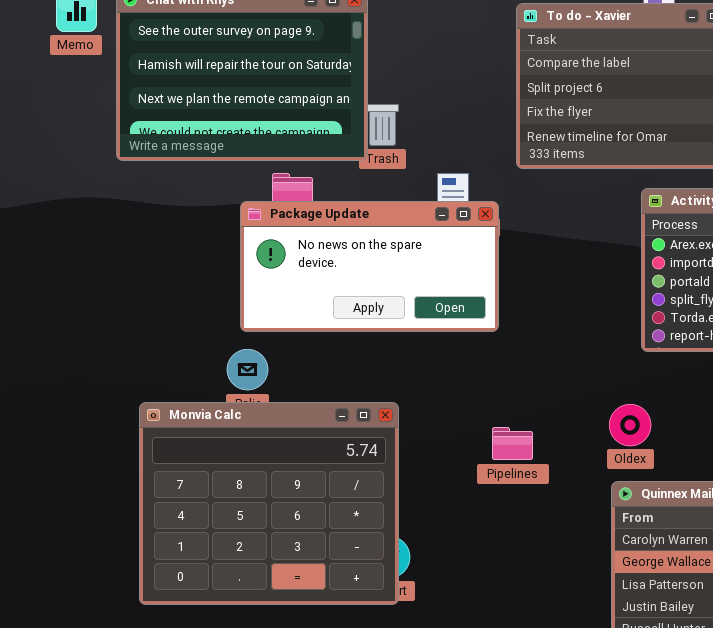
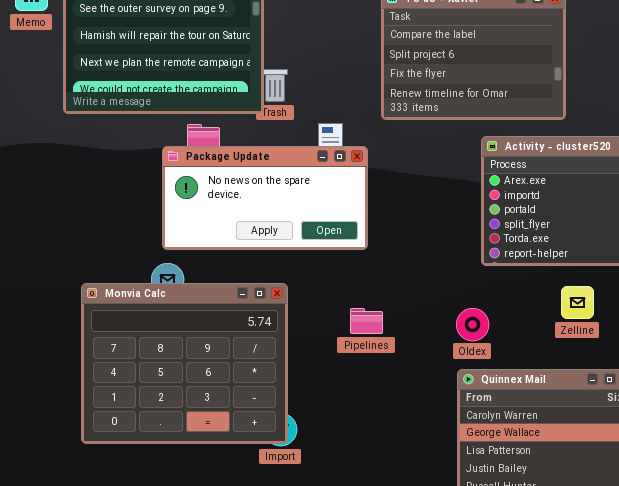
Monvia Calc: [139,402,399,605] -> [81,283,288,444], moved
Pipelines: [492,427,533,460] -> [350,308,383,334], moved

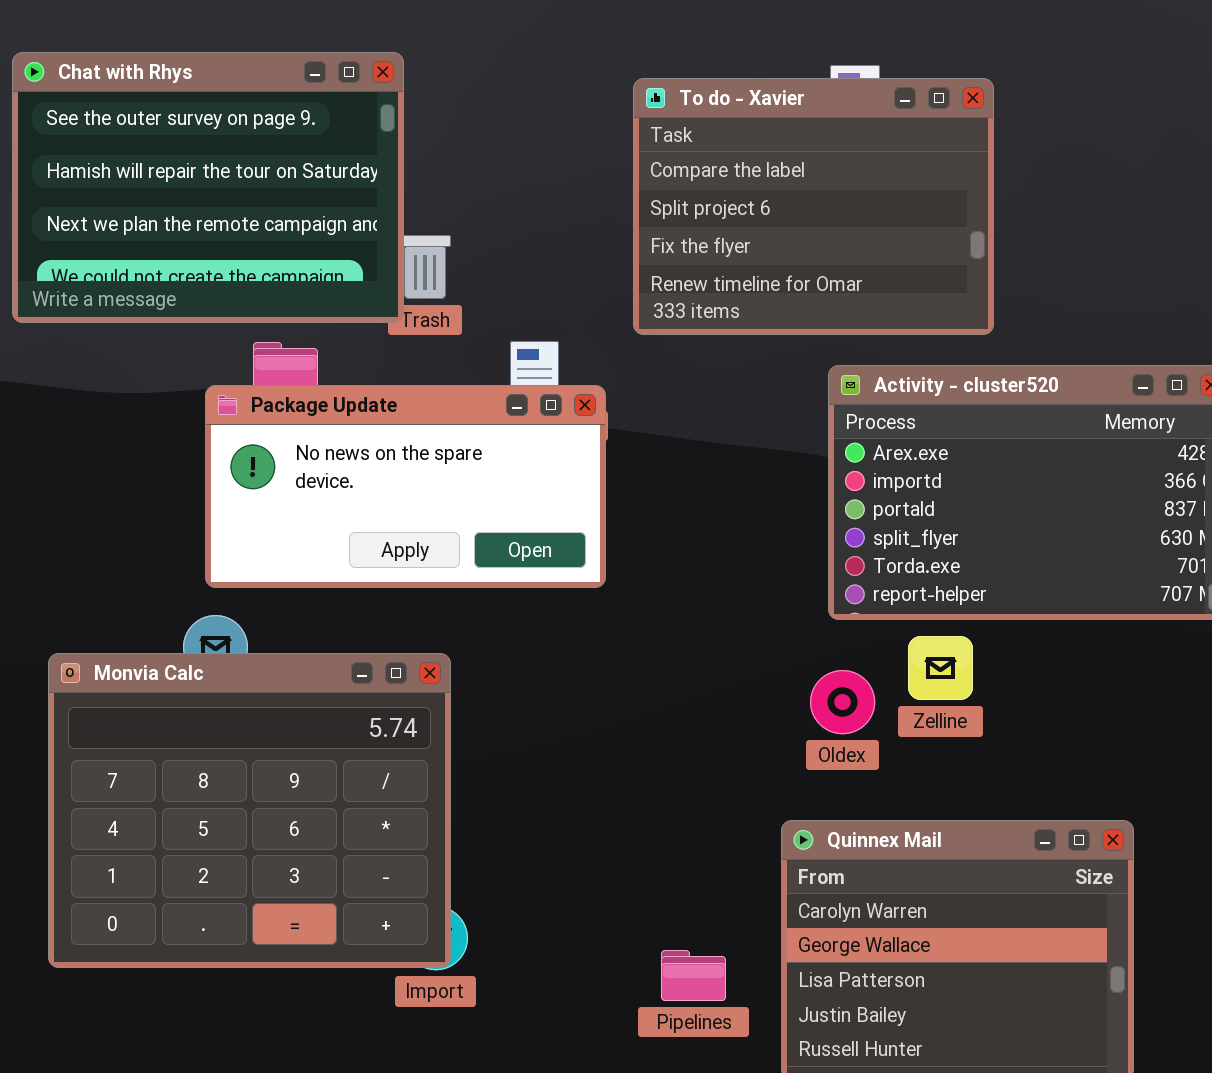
Zelline: [561,286,594,319] -> [908,636,973,700], moved
Oldex: [456,308,489,341] -> [810,670,875,734], moved
Pipelines: [350,308,383,334] -> [661,950,726,1001], moved

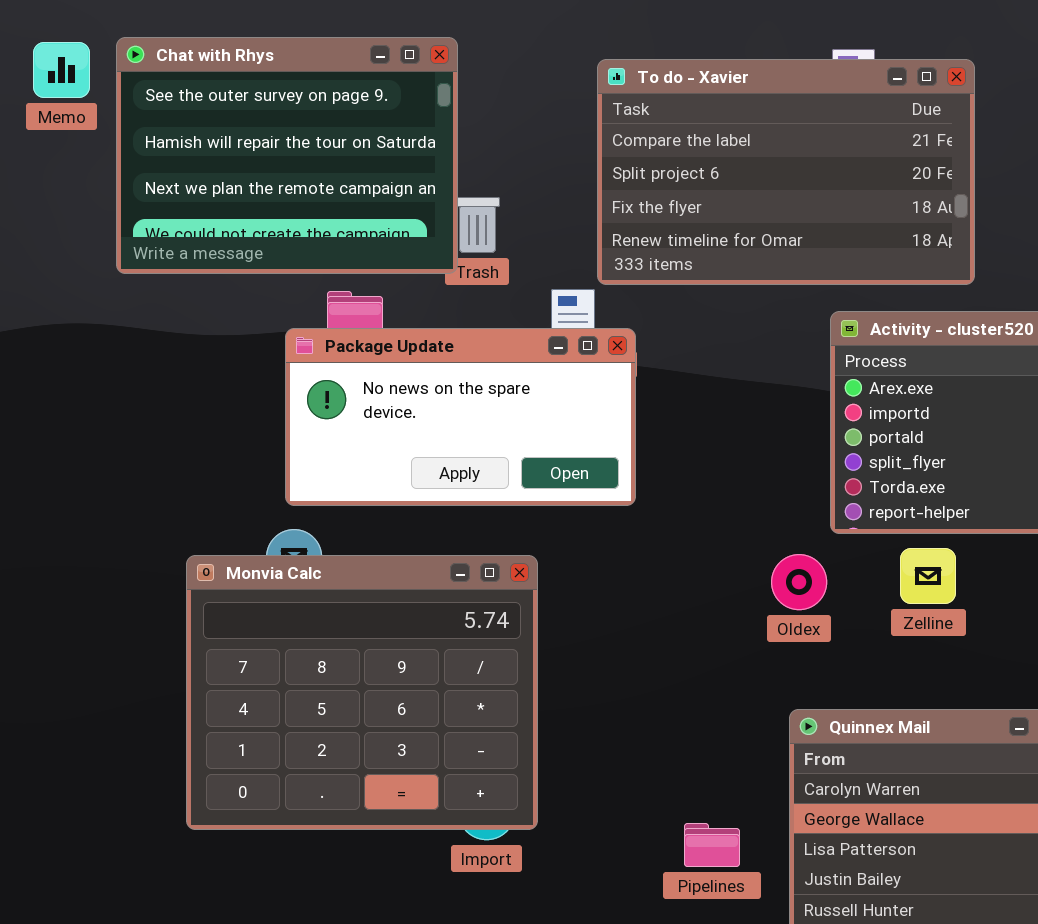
To do - Xavier: [633,78,994,335] -> [597,59,975,285], resized
Monvia Calc: [48,653,451,968] -> [186,555,538,830], moved
Oldex: [810,670,875,734] -> [771,554,827,610], moved

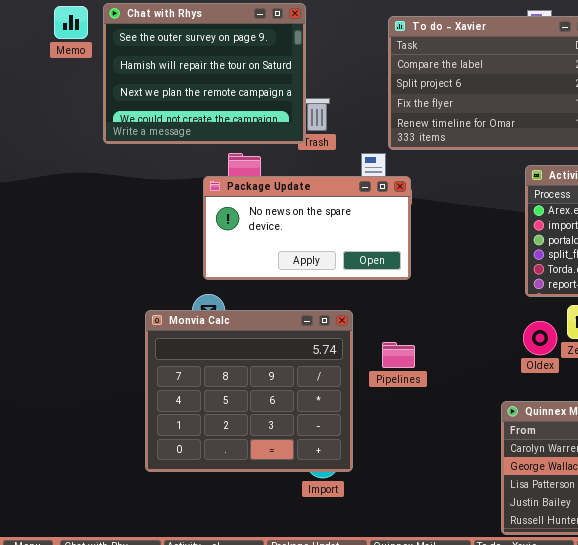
Oldex: [771,554,827,610] -> [523,321,557,355], moved
Pipelines: [684,823,740,867] -> [382,342,415,368], moved

